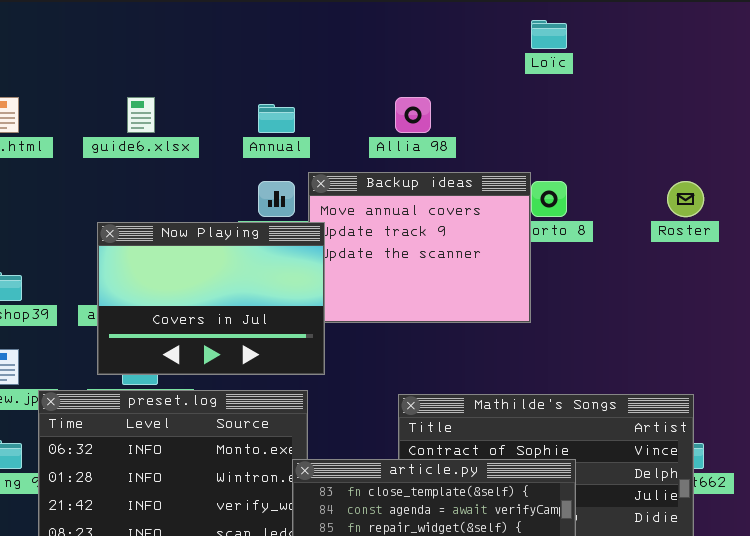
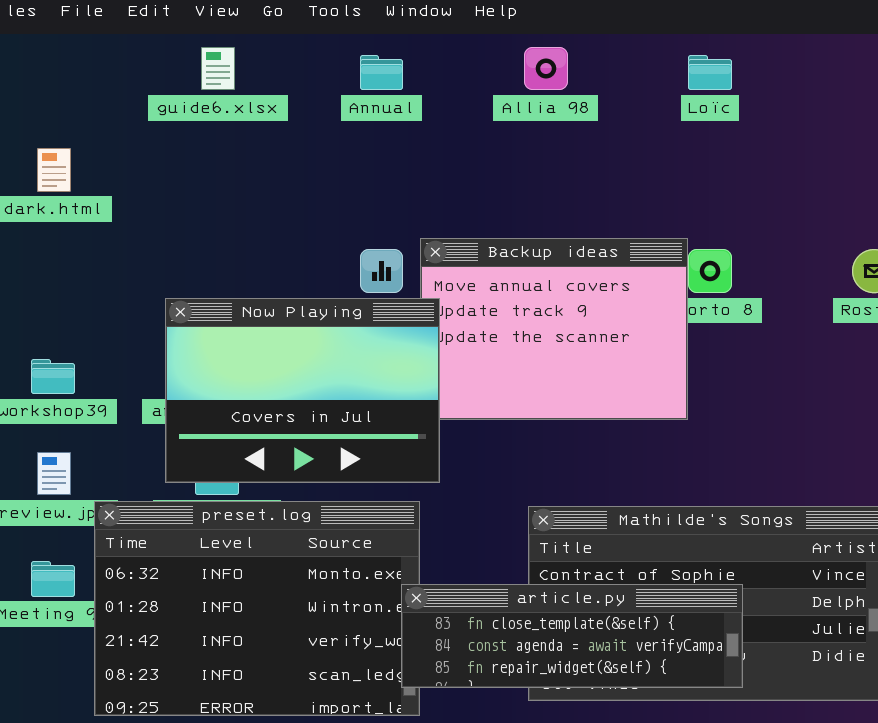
guide6.xlsx: [127,97,155,133] -> [201,47,235,90], moved
Allia 98: [395,97,431,133] -> [524,47,568,90], moved
Annual: [258,104,295,133] -> [360,55,403,90], moved

